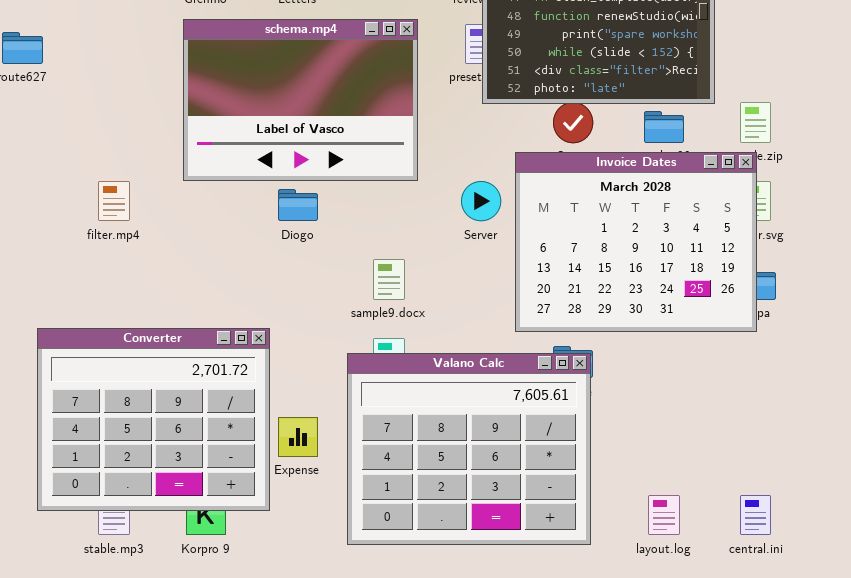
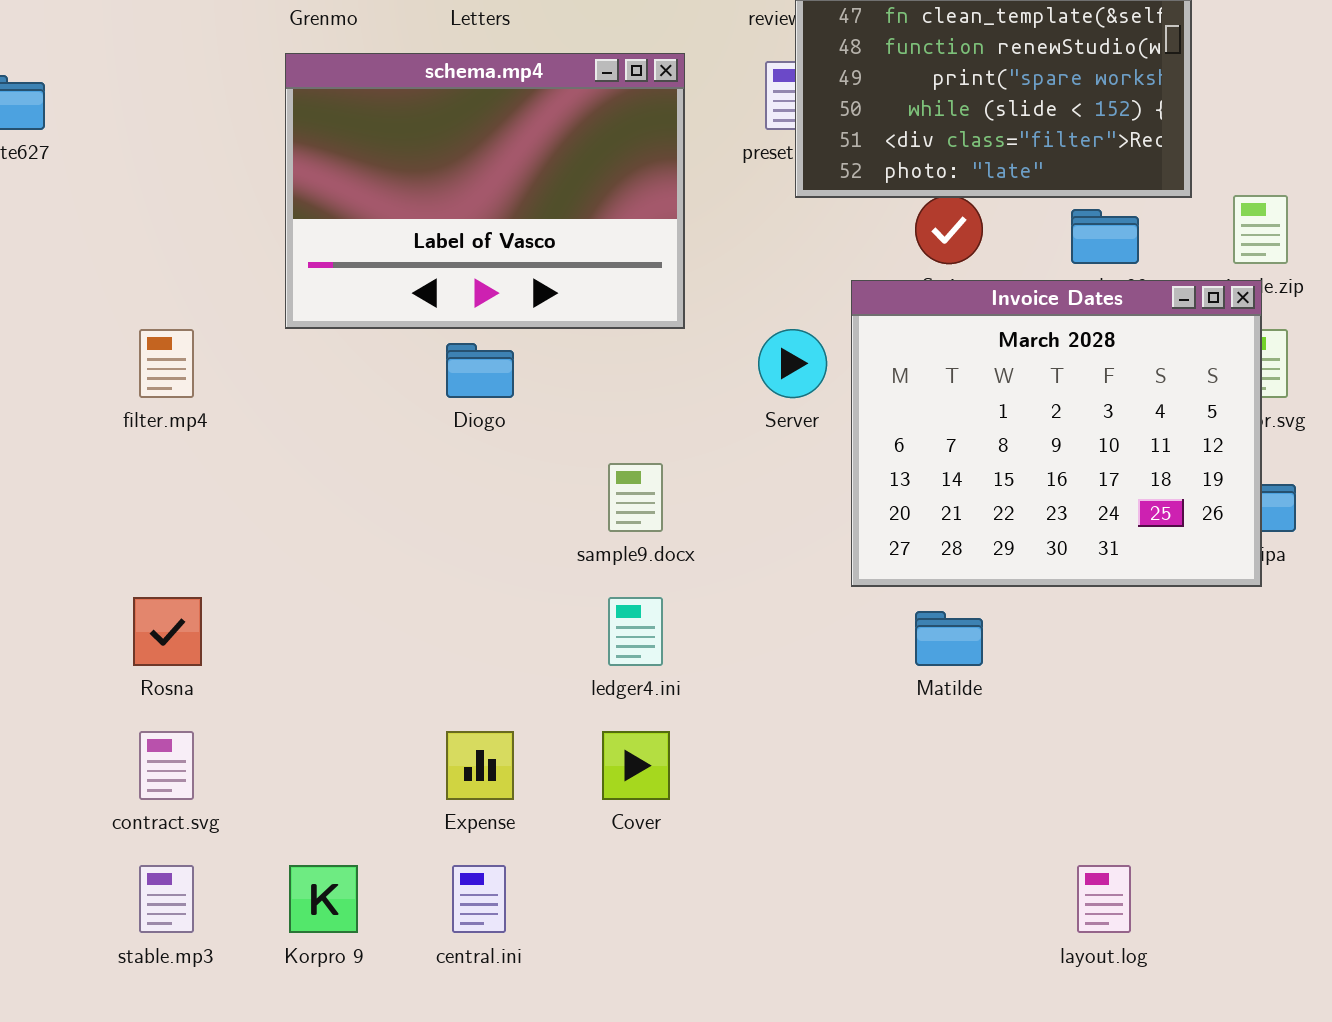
Converter: [37,328,270,511] -> none, closed
Valano Calc: [347,353,591,545] -> none, closed
central.ini: [740,495,771,535] -> [452,865,506,933], moved

